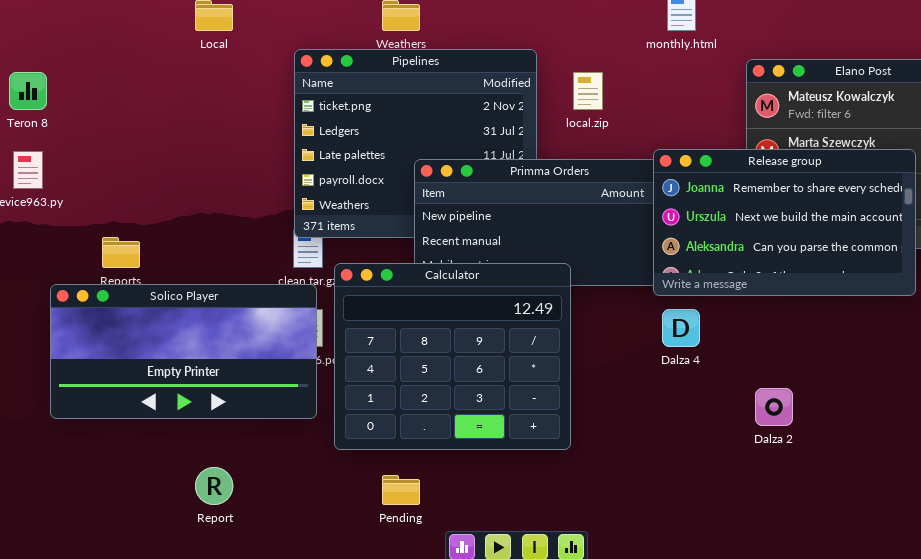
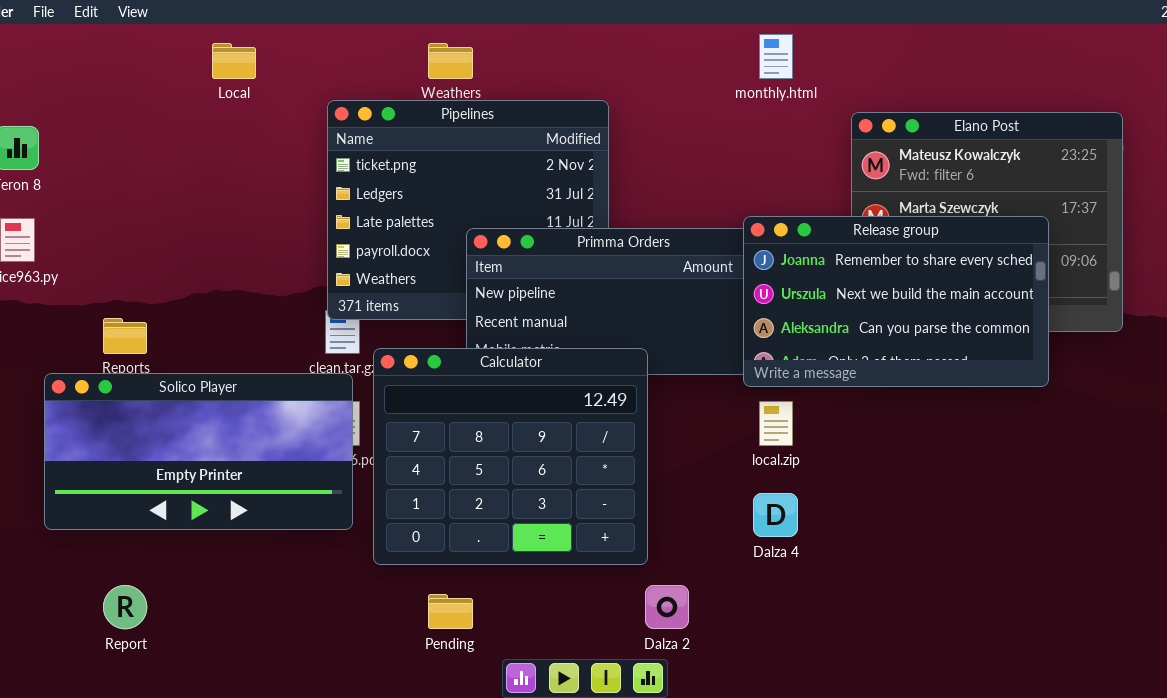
local.zip: [573,72,603,110] -> [759,401,793,446], moved
Dalza 4: [662,309,700,347] -> [753,493,798,537], moved
Dalza 2: [755,388,793,426] -> [645,585,689,629], moved
Report: [195,467,233,505] -> [103,585,147,629], moved

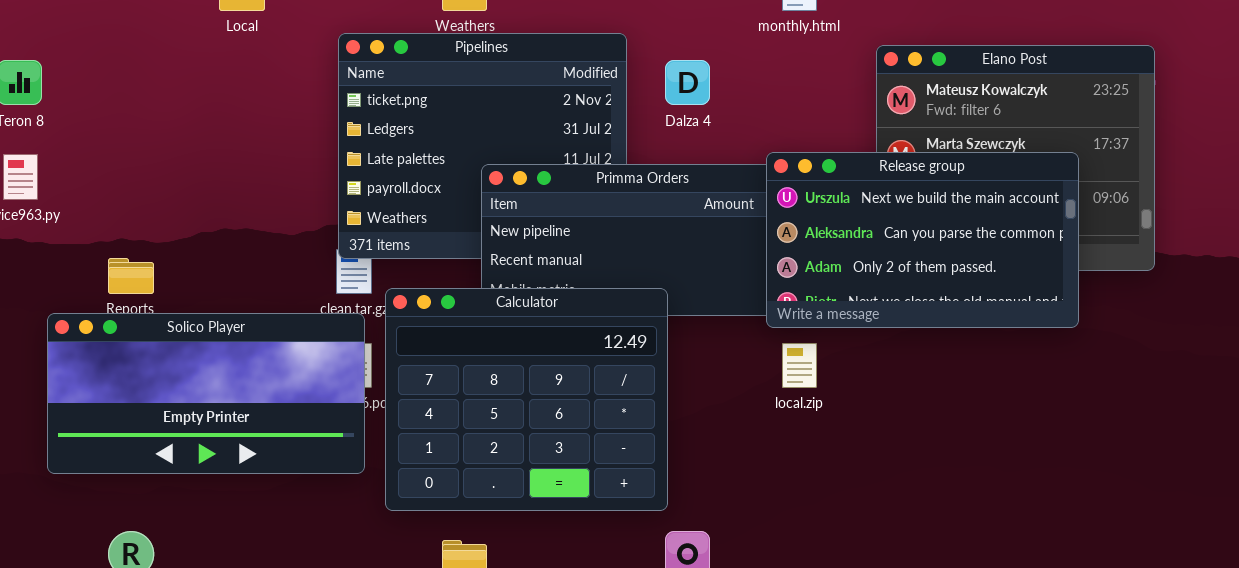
Release group: [743,216,1049,387] -> [766,152,1079,328], scrolled down 1 row
Dalza 4: [753,493,798,537] -> [665,60,710,105], moved

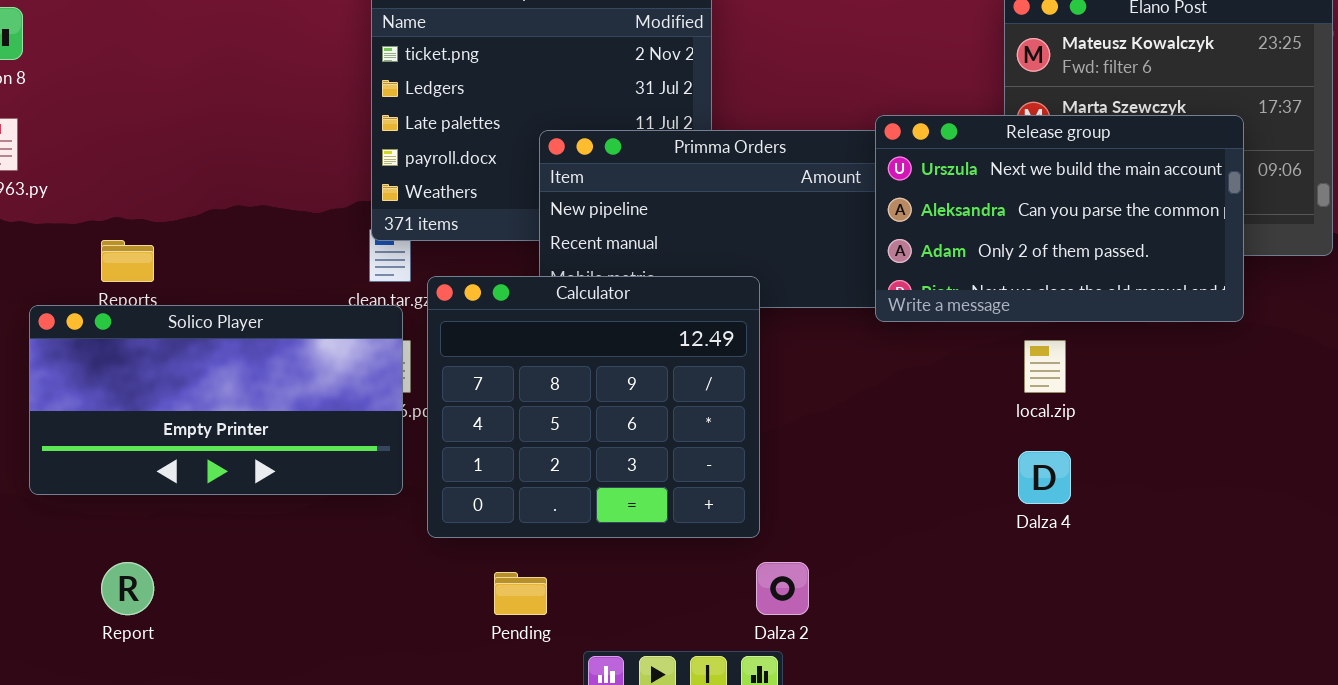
Dalza 4: [665,60,710,105] -> [1018,451,1071,504], moved
local.zip: [782,343,817,388] -> [1024,340,1066,393], moved

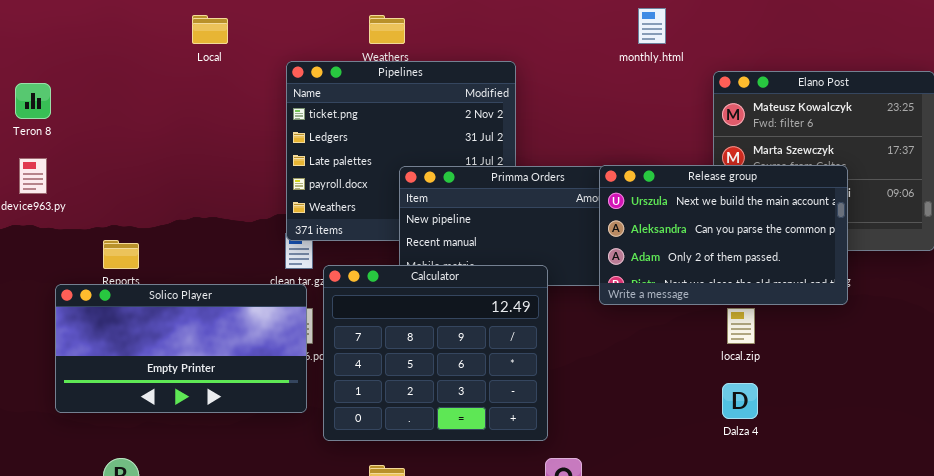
Release group: [875,115,1244,322] -> [599,165,848,305], moved

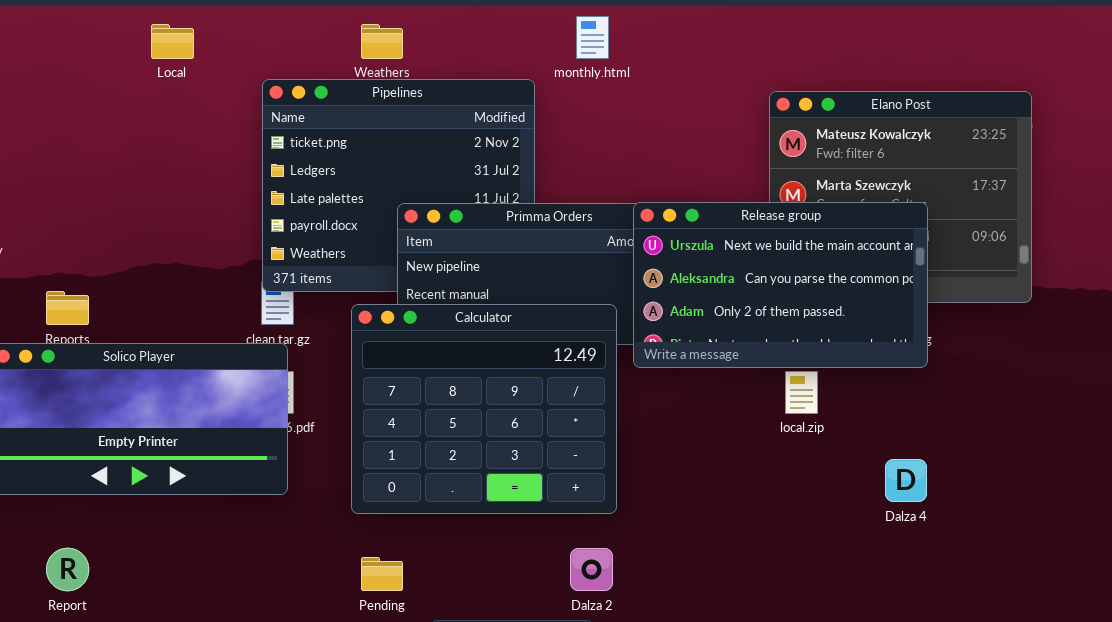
monthly.html: [638,8,666,44] -> [576,16,609,59], moved
Calculator: [323,265,548,441] -> [351,304,617,514], moved
Dalza 4: [722,383,758,419] -> [885,459,927,502], moved

